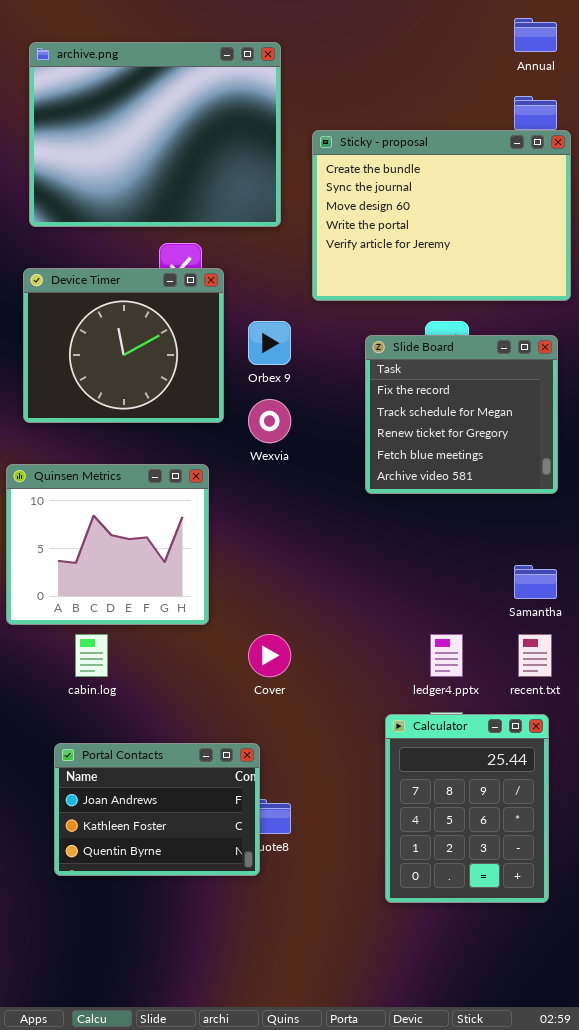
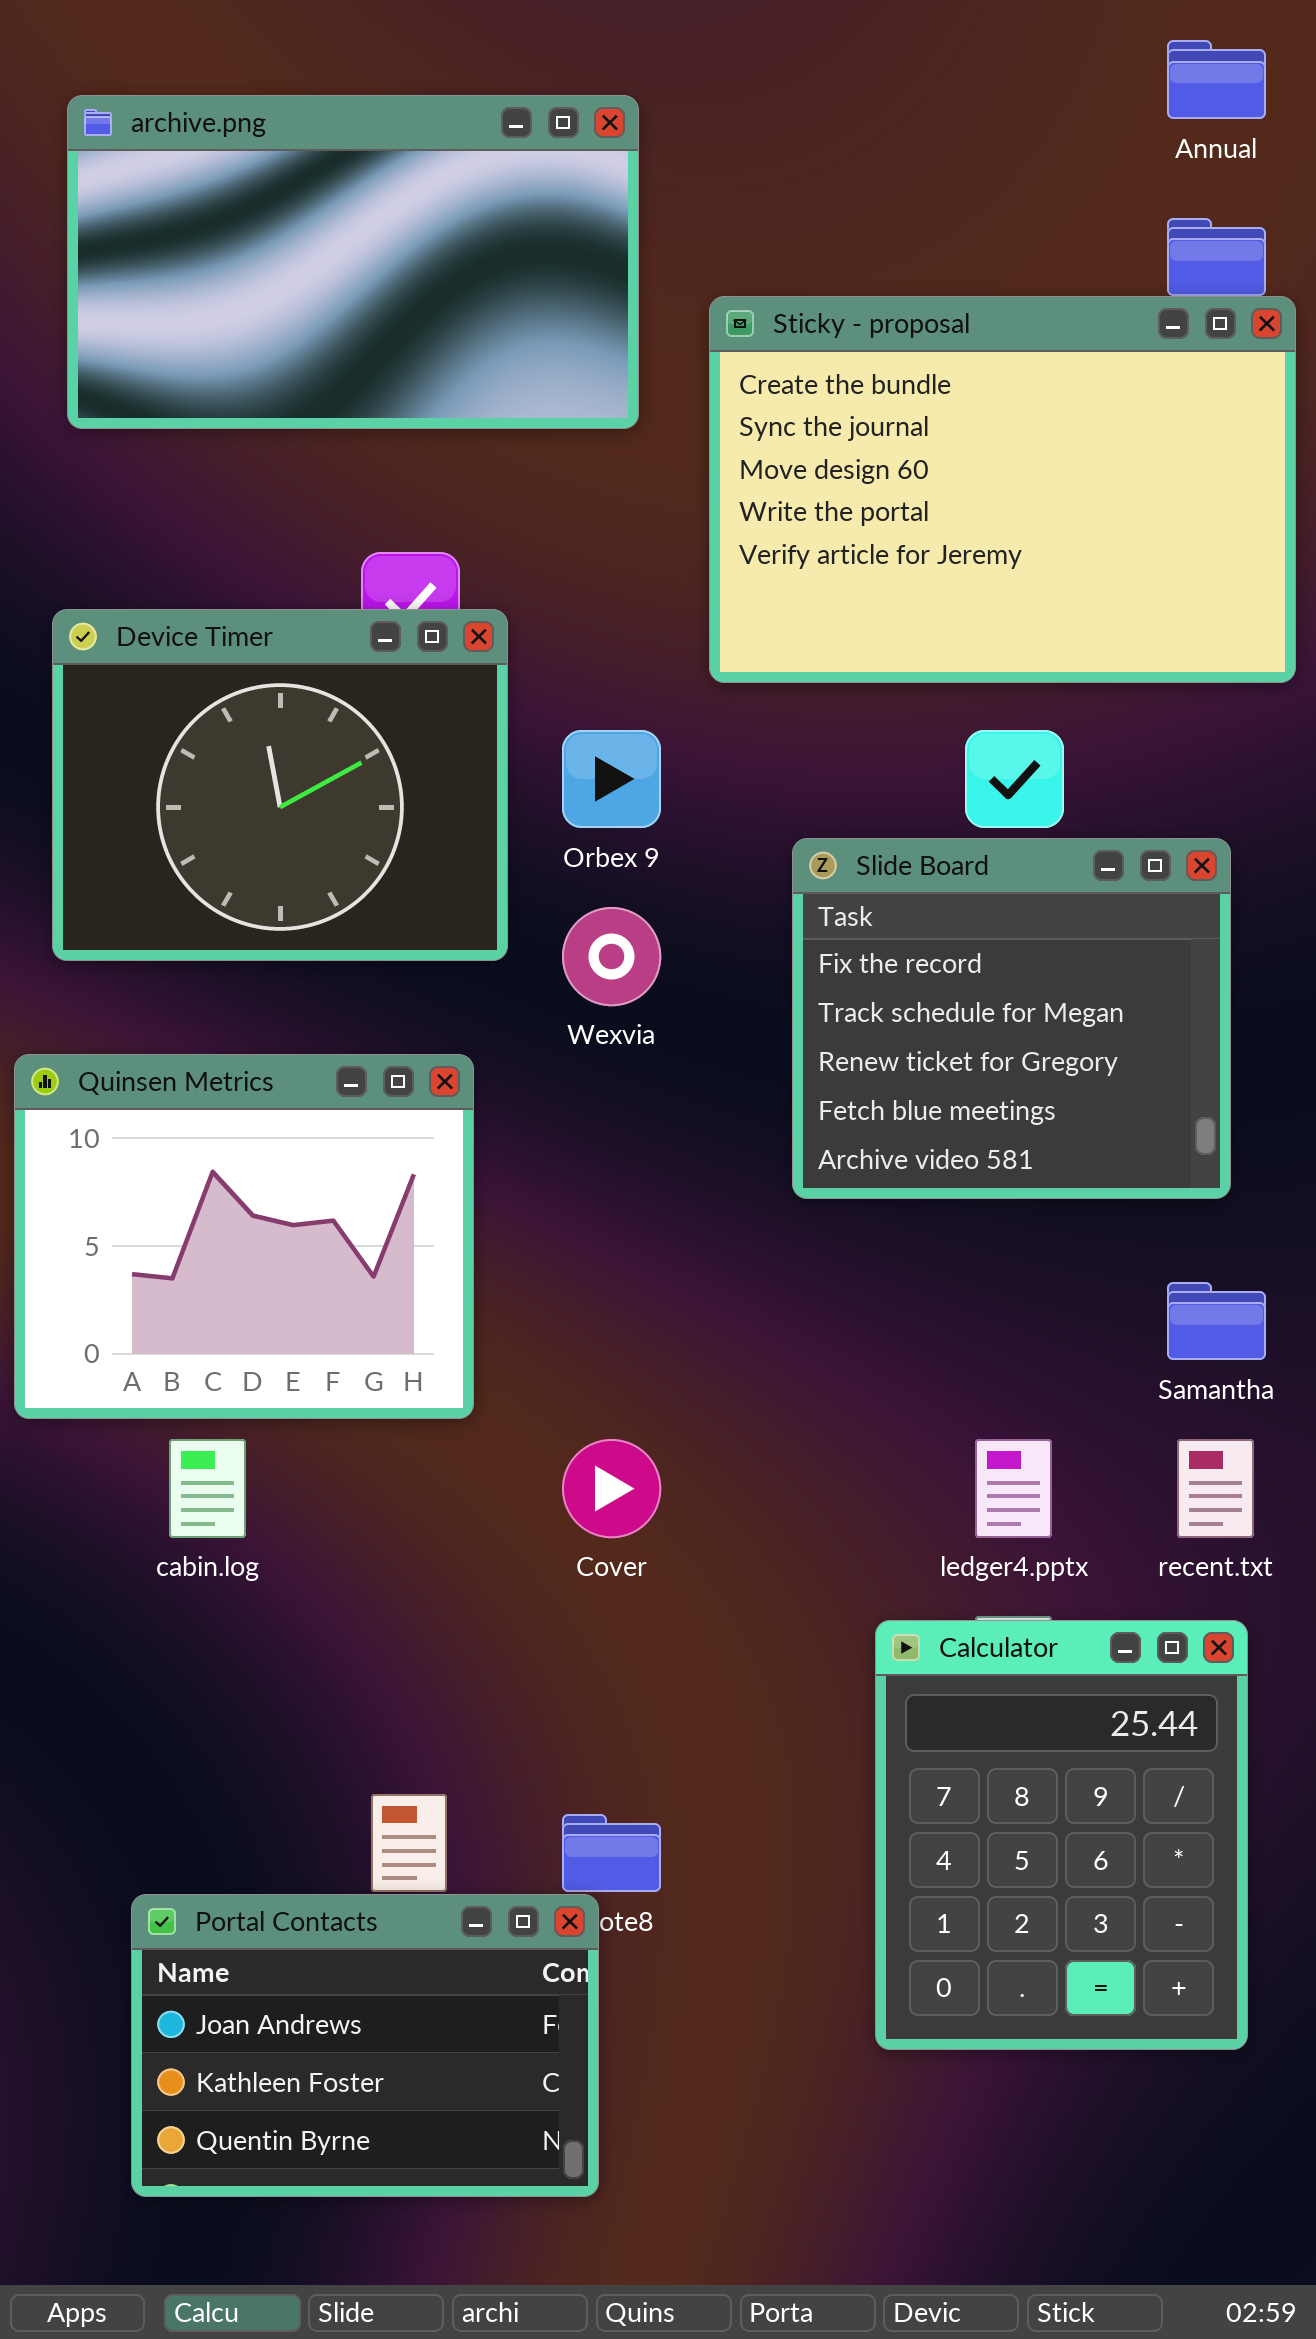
archive.png: [29,42,281,227] -> [67,95,639,429], resized
Slide Board: [365,335,558,494] -> [792,838,1231,1199], moved
Portal Contacts: [54,743,260,876] -> [131,1894,599,2197], moved

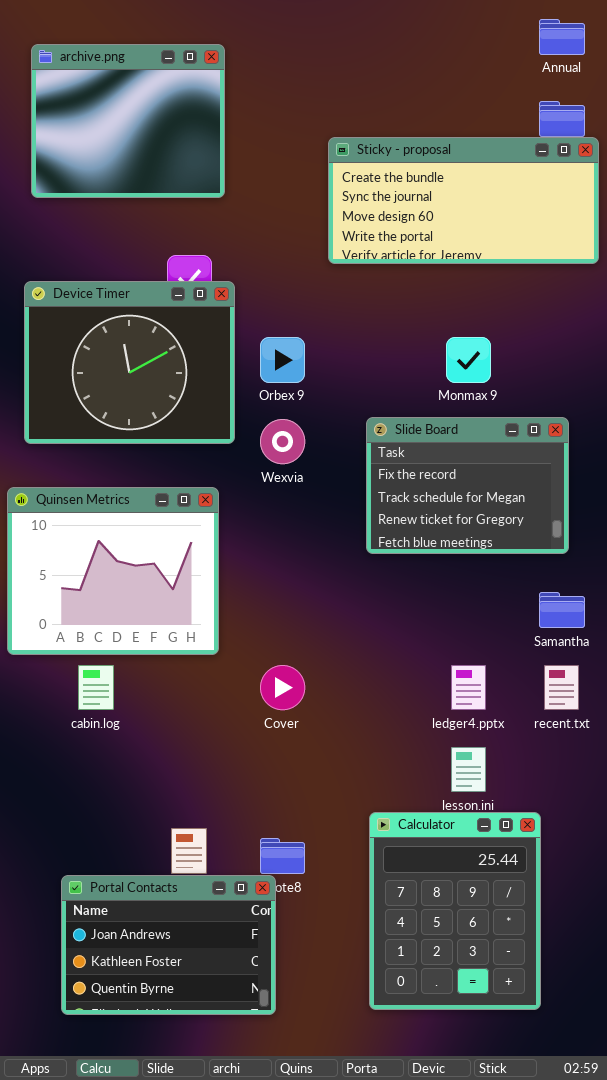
archive.png: [67,95,639,429] -> [31,44,225,198], resized
Sticky - proposal: [709,296,1296,683] -> [328,137,599,264], resized
Slide Board: [792,838,1231,1199] -> [366,417,569,554], resized
Calculator: [875,1620,1248,2050] -> [369,812,541,1010], moved

